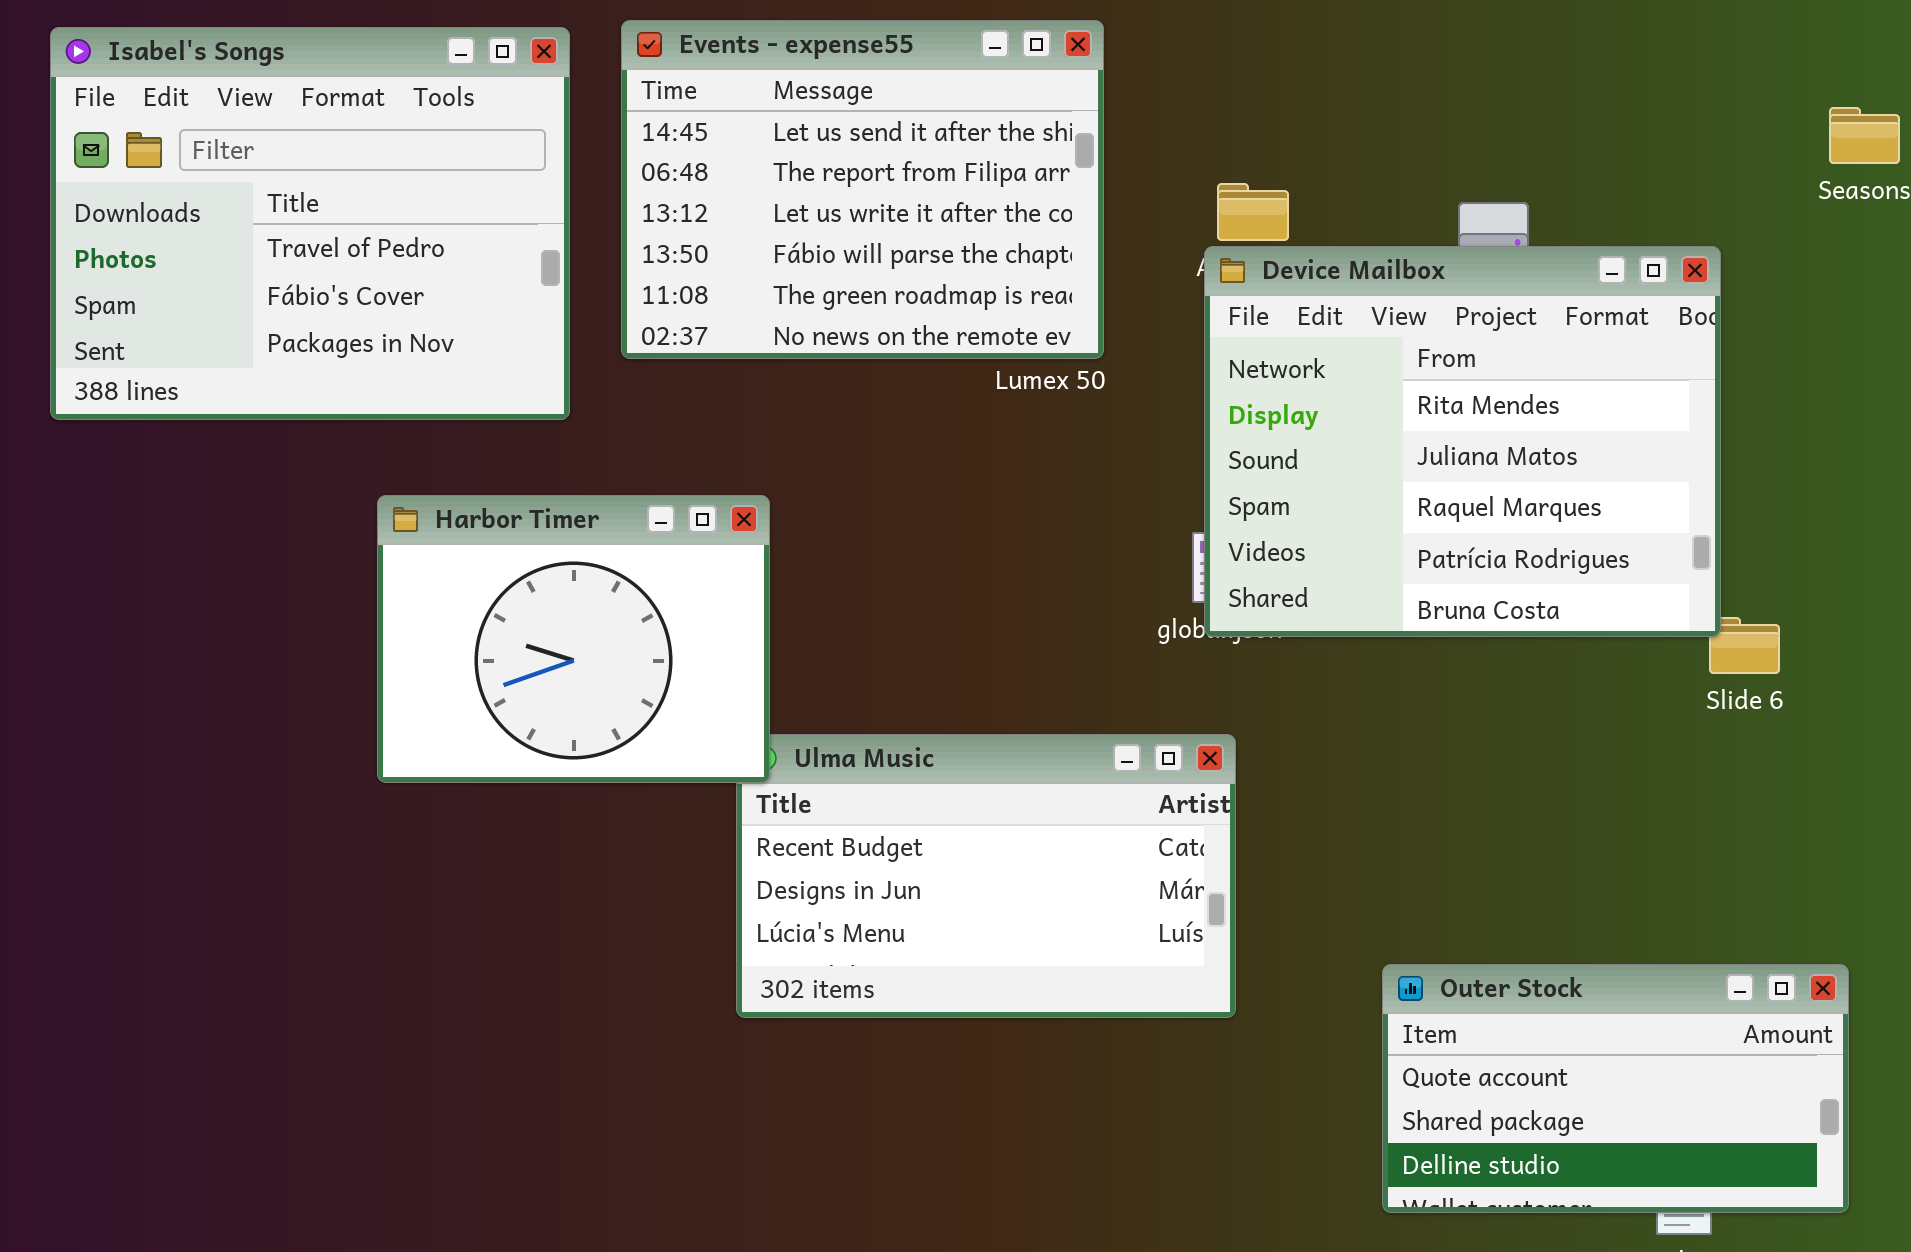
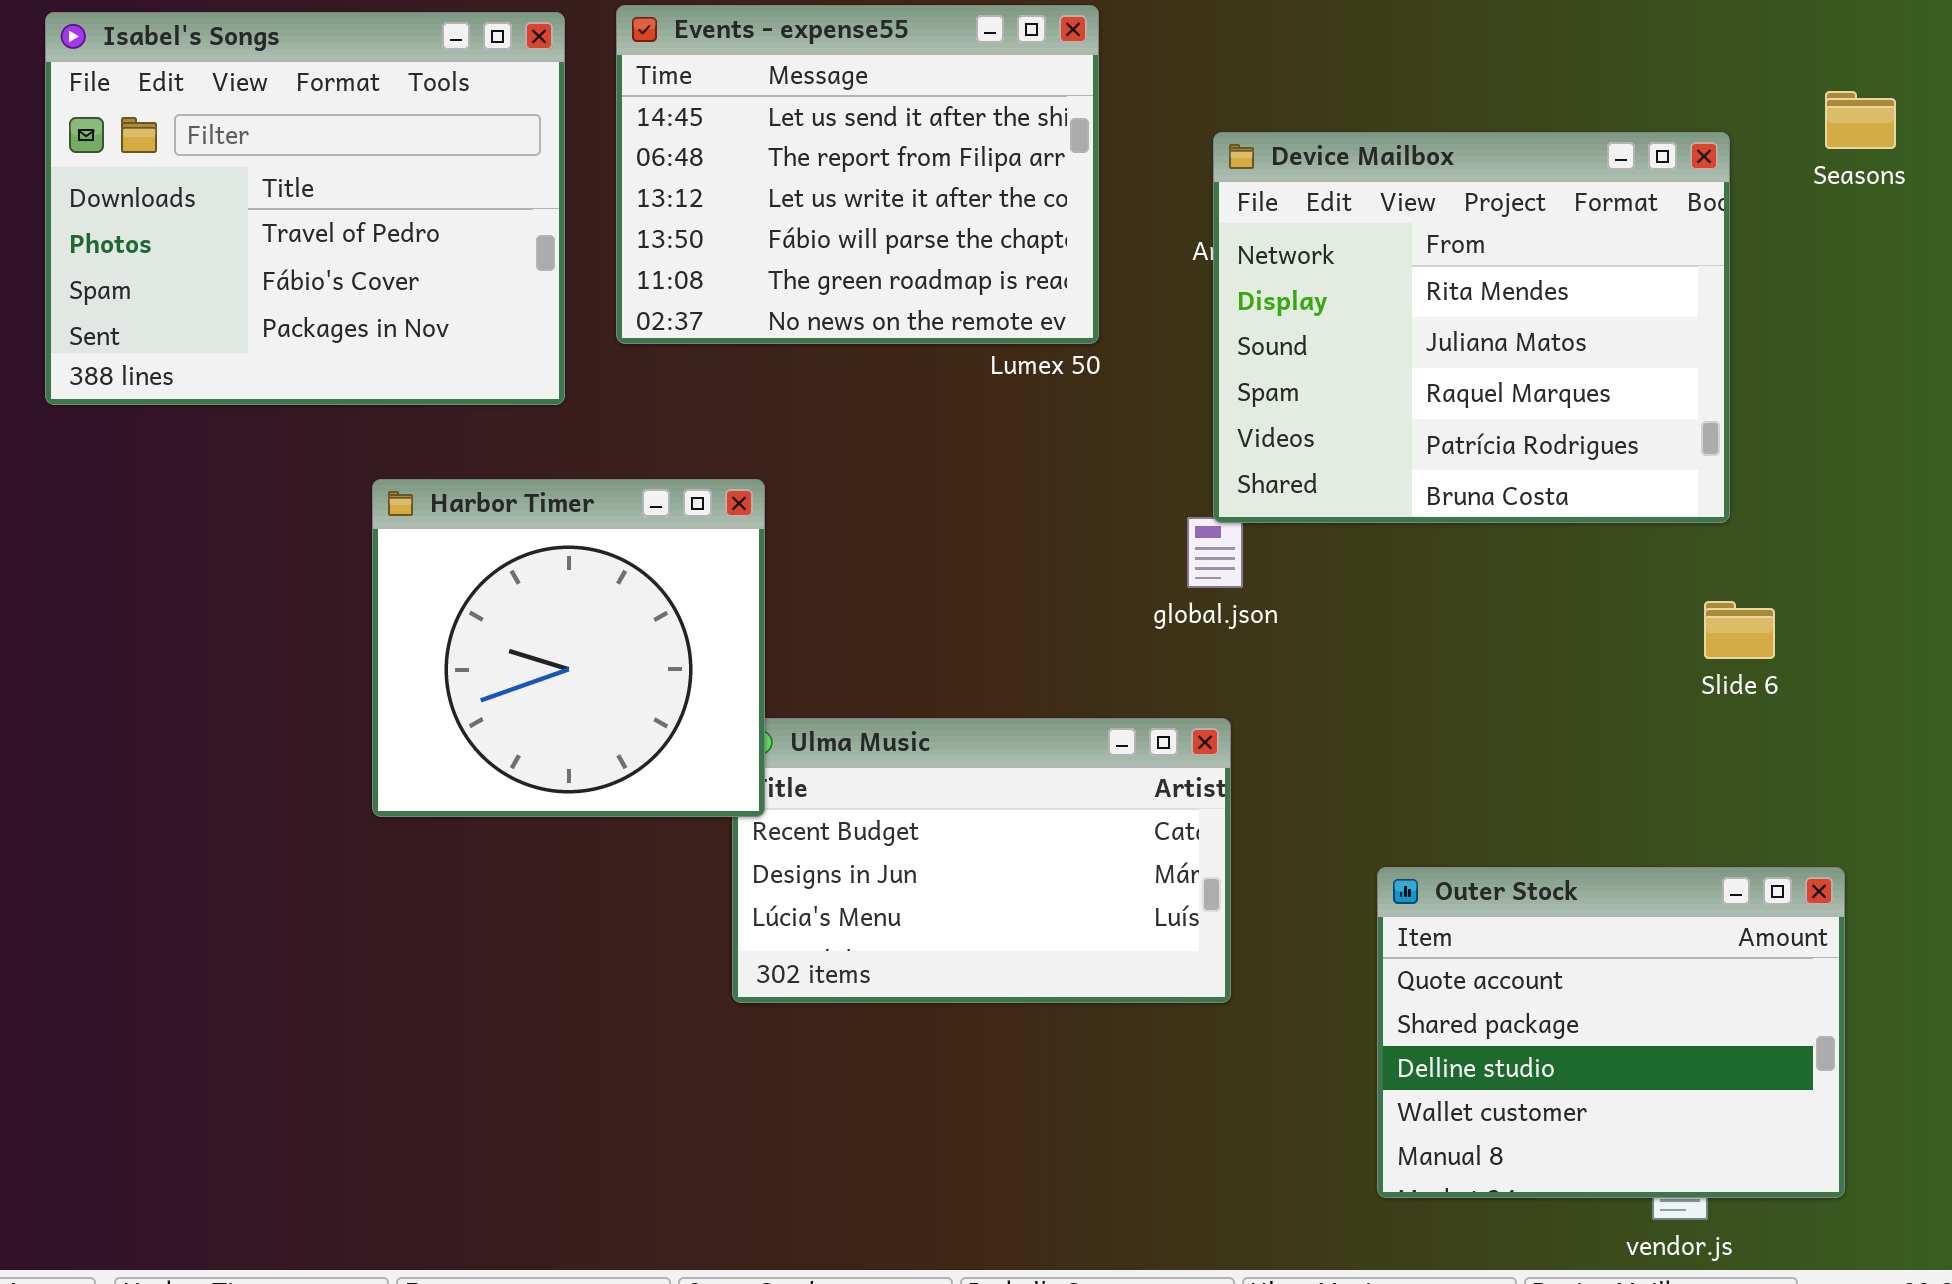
Device Mailbox: [1204,246,1721,637] -> [1213,132,1730,523], moved
Harbor Timer: [377,495,770,783] -> [372,479,765,817], resized
Outer Stock: [1382,964,1849,1213] -> [1377,867,1845,1198], resized

